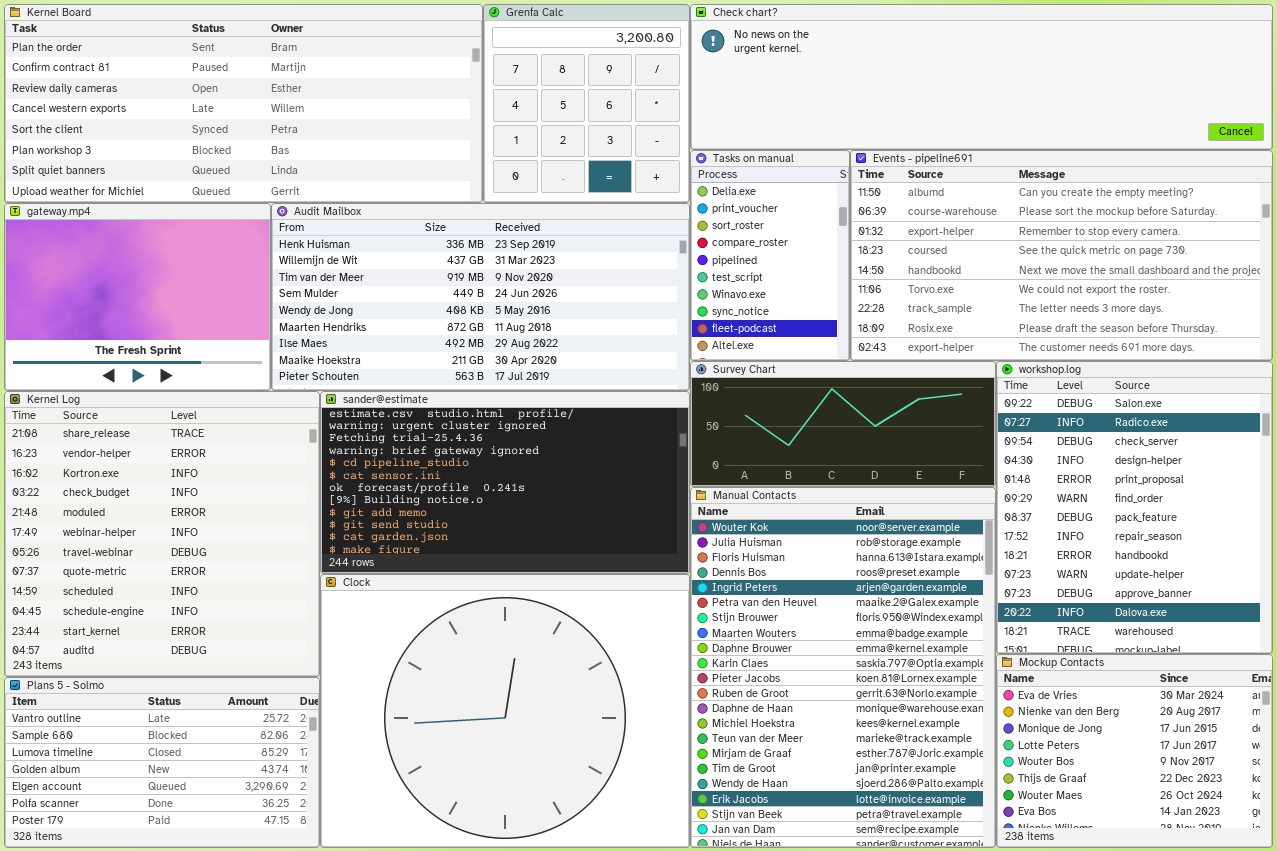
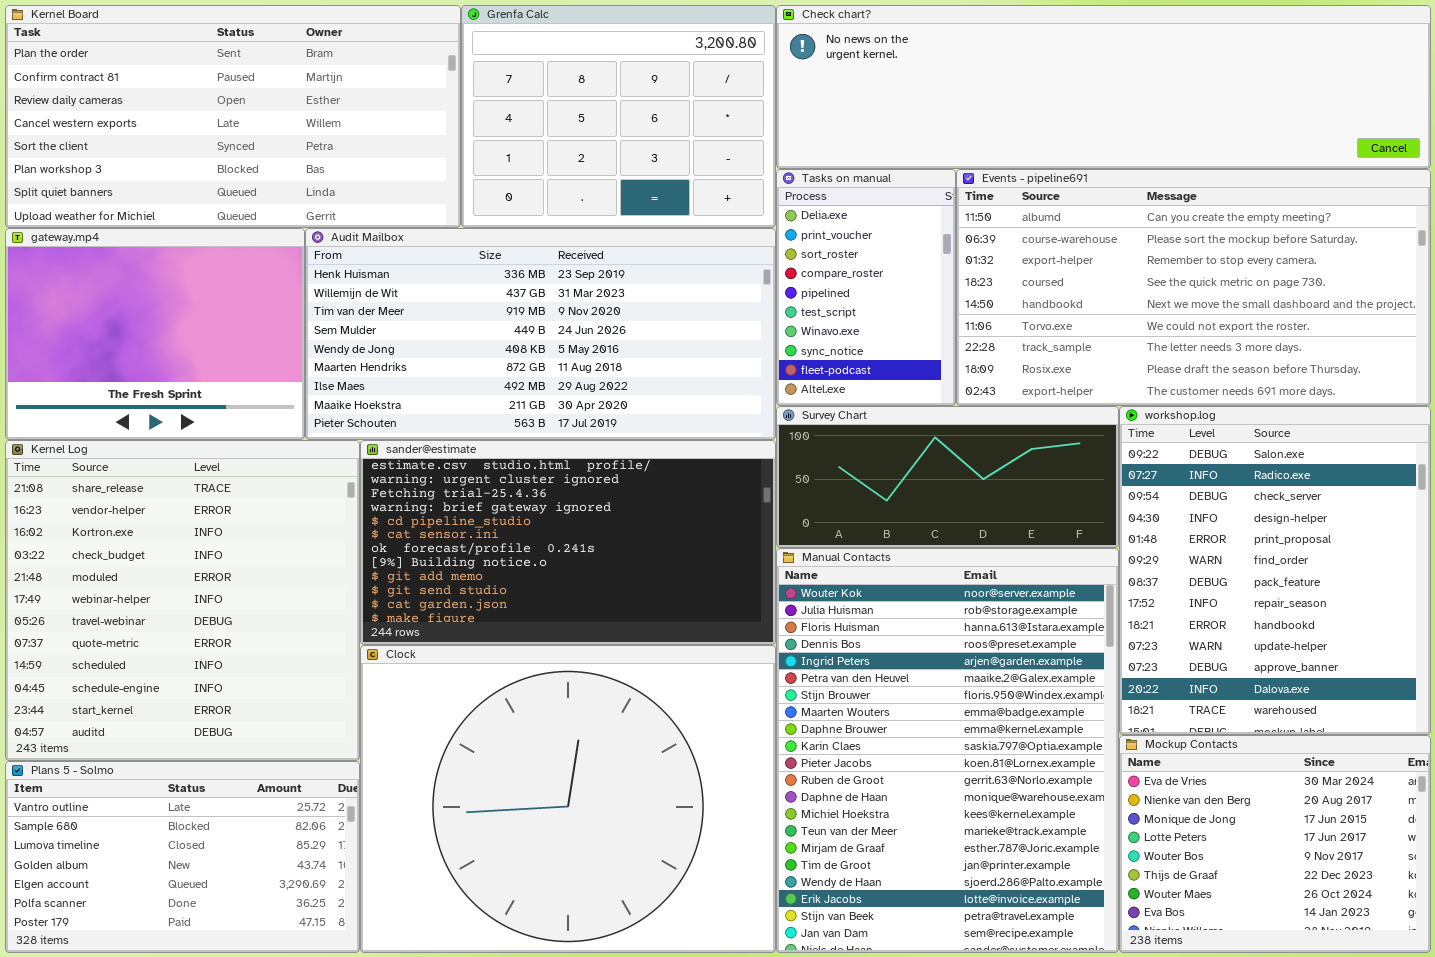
Kernel Board: [4,4,483,203] -> [5,5,461,228], resized
Grenfa Calc: [483,4,690,203] -> [461,5,776,228], resized

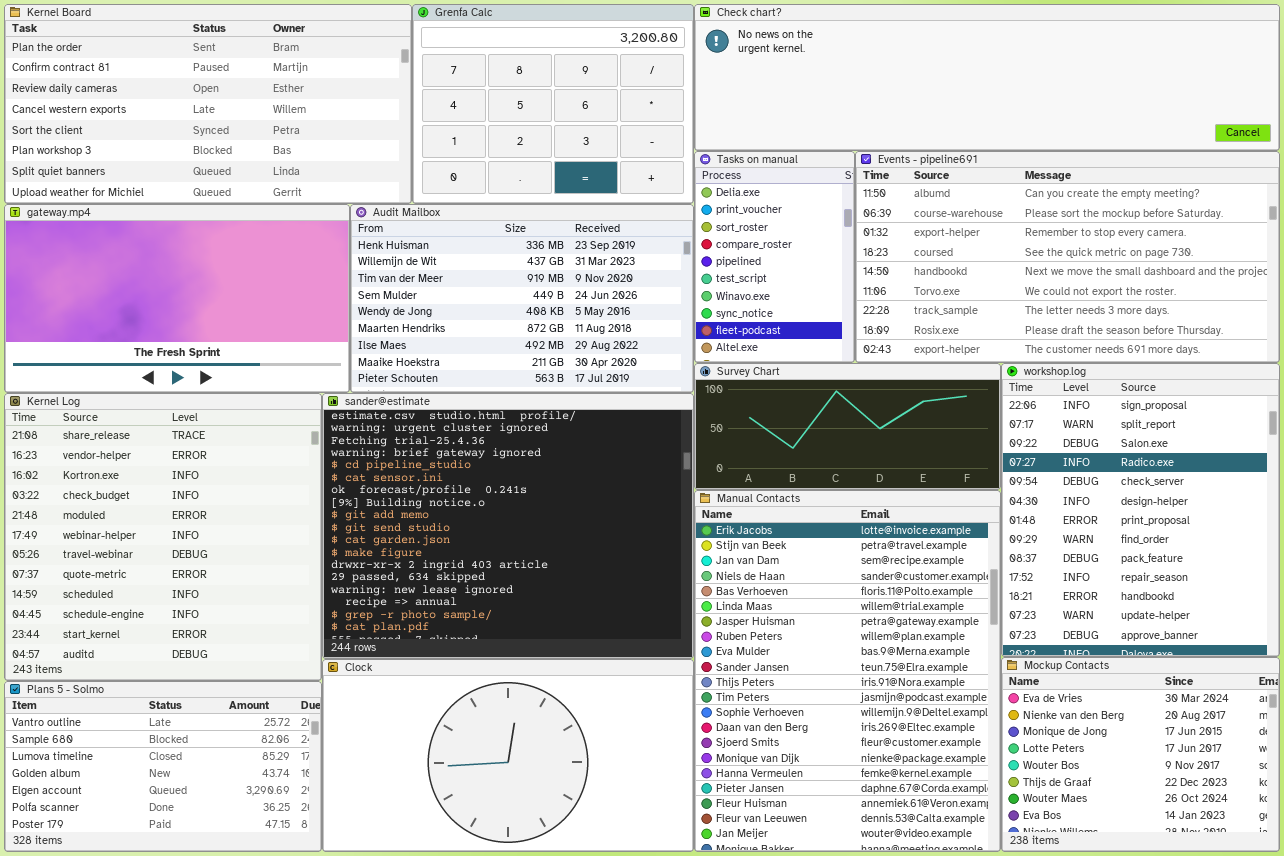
gateway.mp4: [5,228,305,440] -> [4,204,350,393], resized
Audit Mailbox: [305,228,776,440] -> [350,204,694,393], resized
workshop.log: [1119,406,1431,735] -> [1001,363,1280,657], scrolled up 2 rows
sander@estimate: [360,440,776,645] -> [322,393,694,659], resized
Manual Contacts: [776,548,1119,953] -> [694,490,1001,852], scrolled down 18 rows
Clock: [360,645,776,953] -> [322,659,694,852], resized

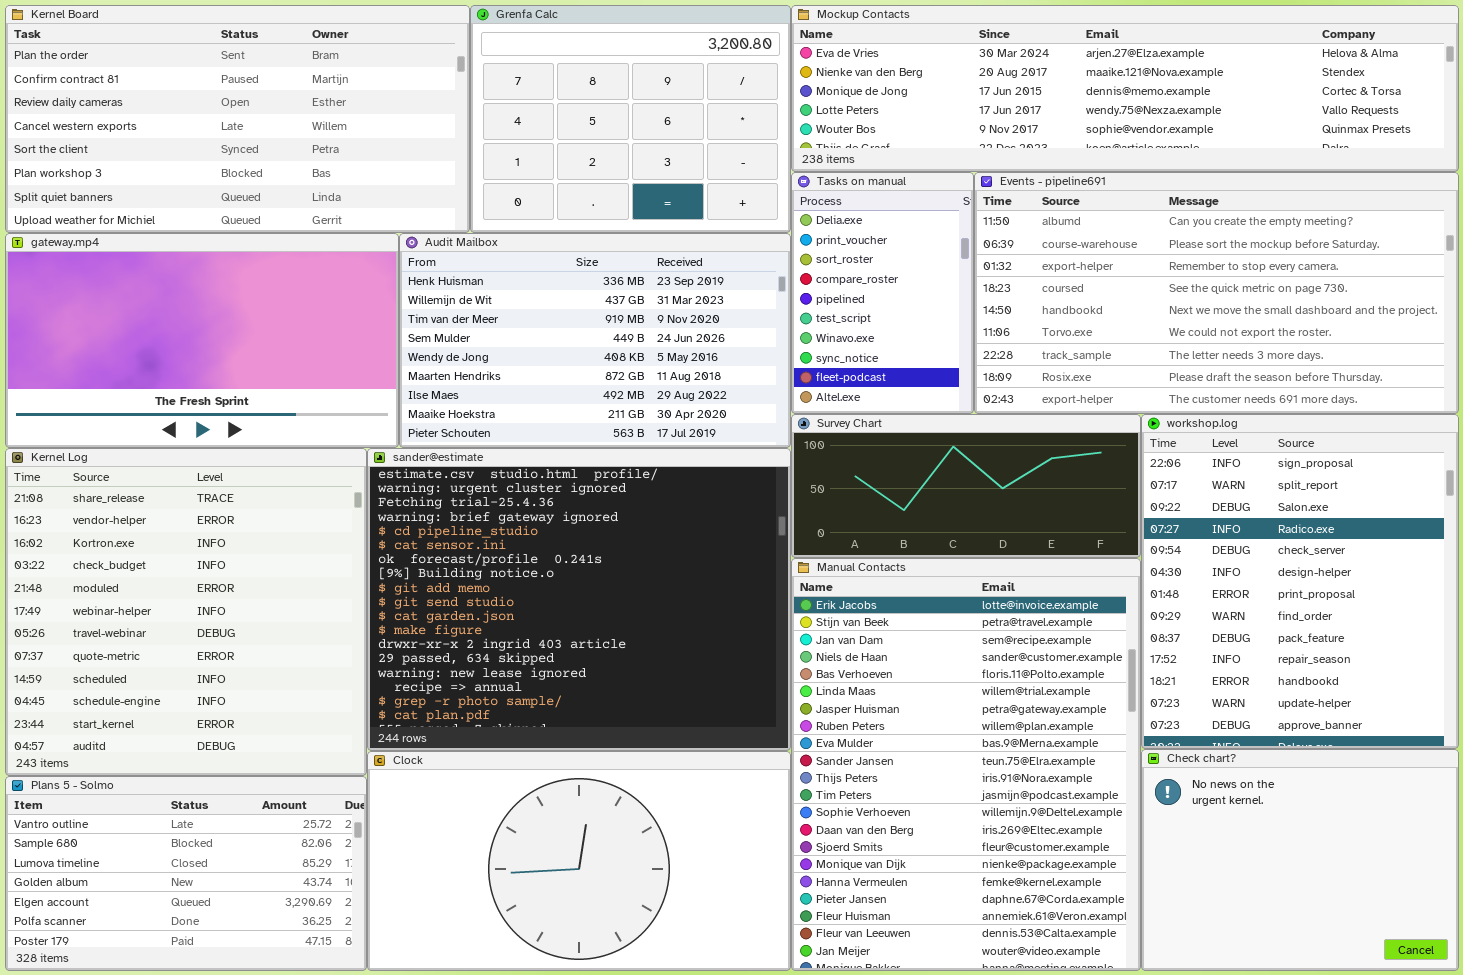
Check chart?: [694,4,1280,151] -> [1141,749,1459,971], moved, resized
Mockup Contacts: [1001,657,1280,852] -> [791,5,1459,172], moved, resized

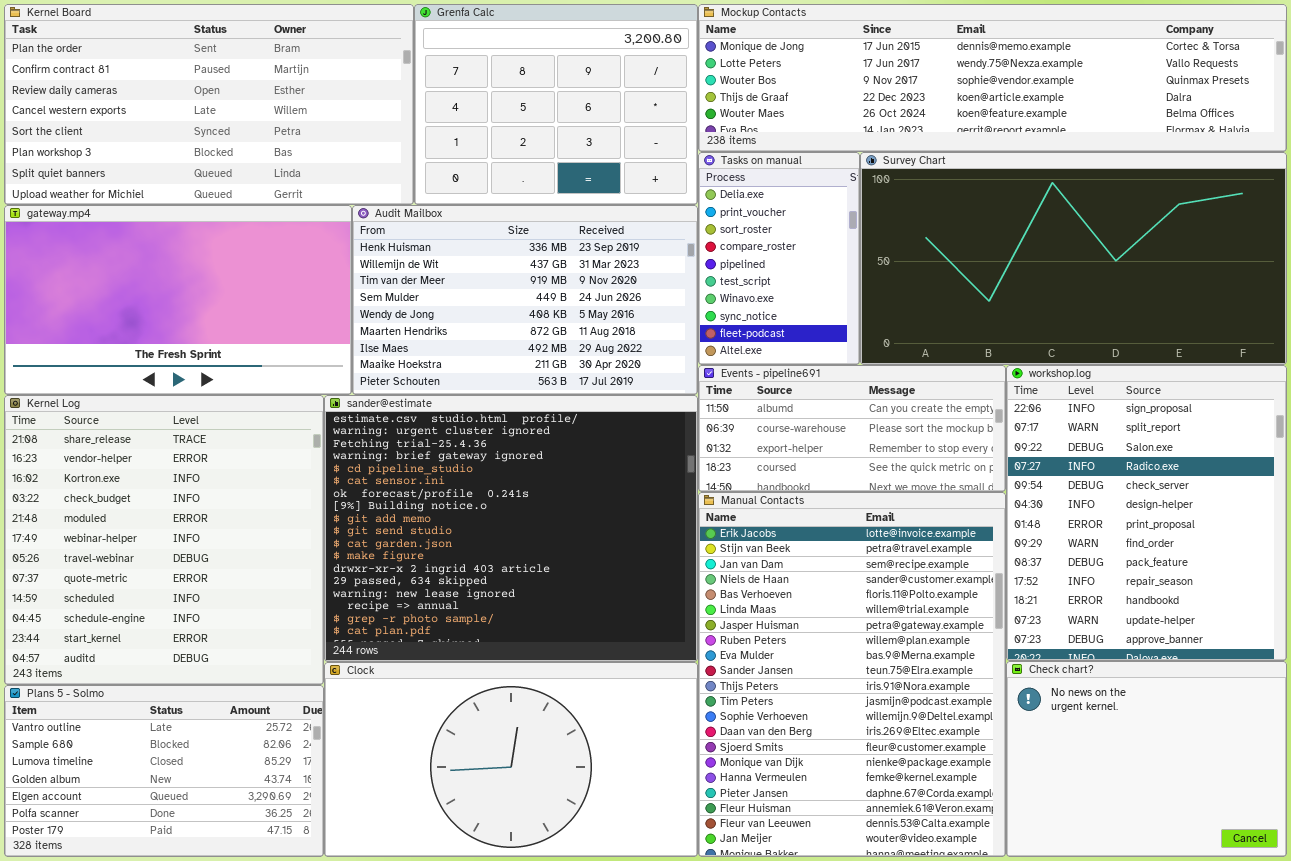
Mockup Contacts: [791,5,1459,172] -> [698,4,1287,152], scrolled down 2 rows
Events - pipeline691: [974,172,1459,414] -> [698,365,1006,492], moved, resized
Survey Chart: [791,414,1141,558] -> [860,152,1287,365], moved, resized

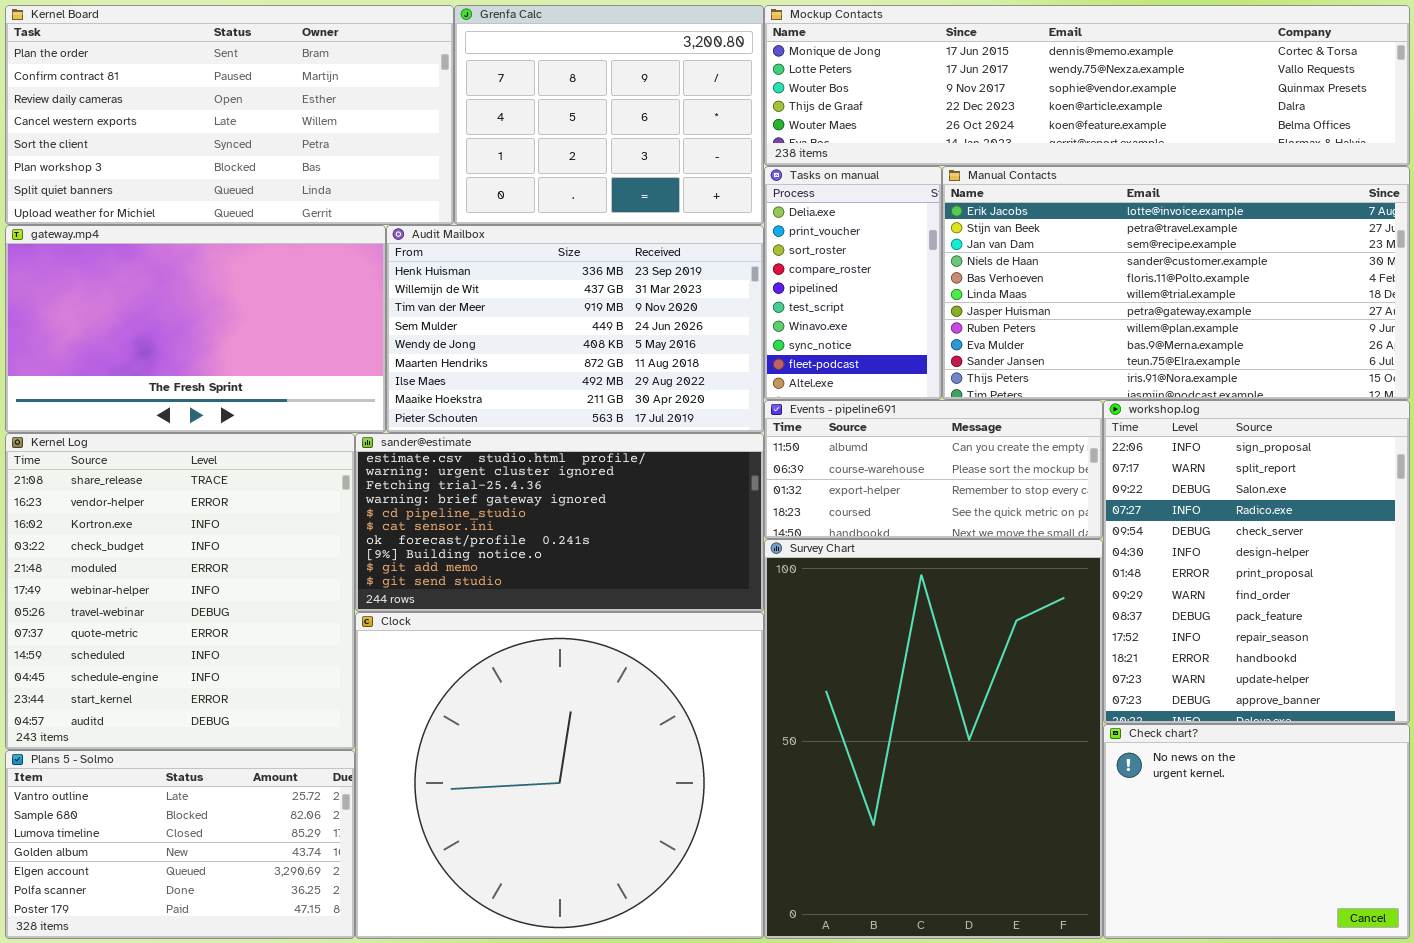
Survey Chart: [860,152,1287,365] -> [764,539,1103,939], moved, resized
sander@estimate: [324,395,698,662] -> [355,433,764,612], resized
Manual Contacts: [698,492,1006,857] -> [942,166,1410,400], moved, resized
Clock: [324,662,698,857] -> [355,612,764,939], resized

